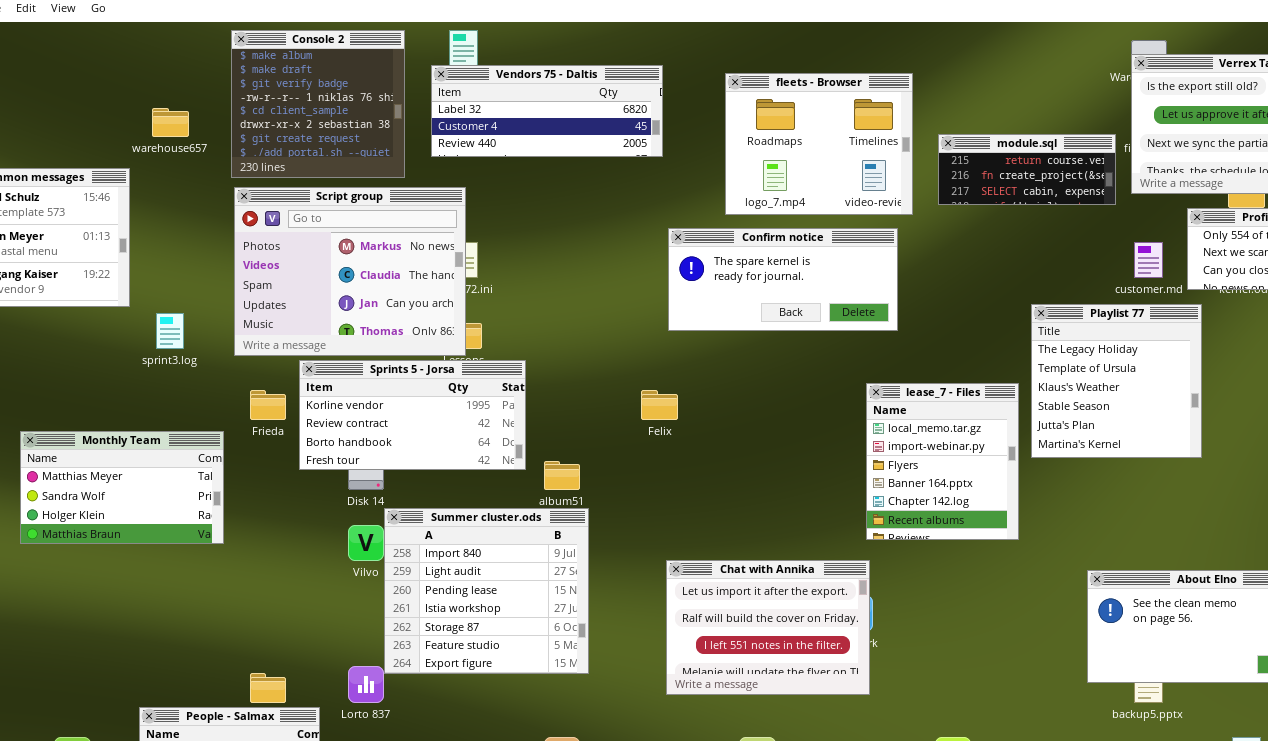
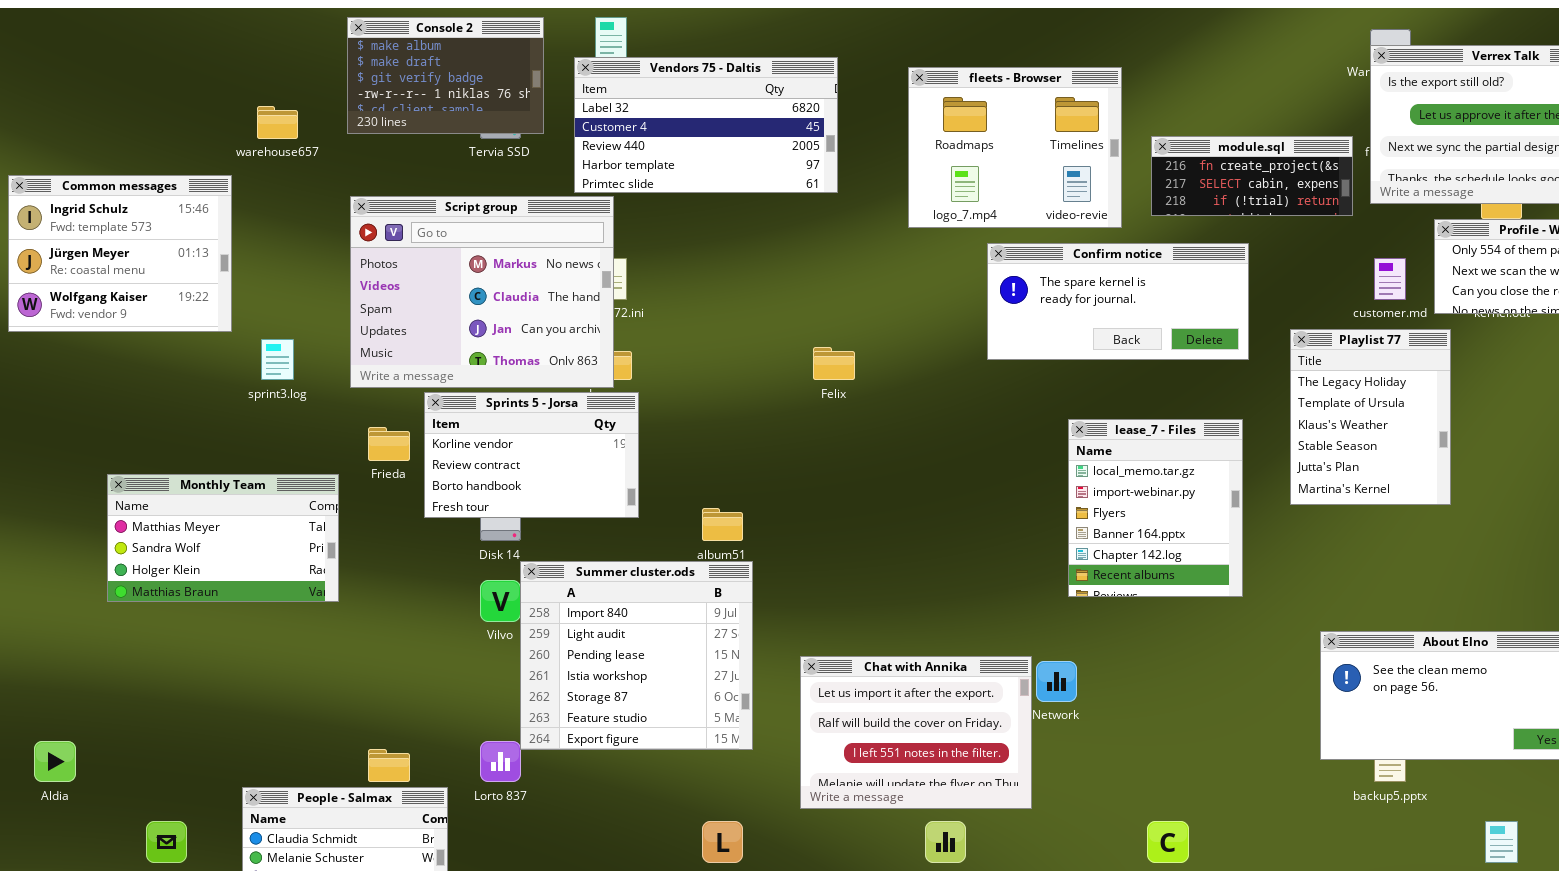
Console 2: [231,30,405,178] -> [347,17,544,134], resized
Vendors 75 - Daltis: [431,65,663,157] -> [574,57,838,193], resized
module.sql: [938,134,1116,205] -> [1151,136,1353,216], scrolled down 1 row
Confirm notice: [668,228,898,331] -> [987,243,1249,360], moved
Playlist 77: [1031,304,1202,458] -> [1290,329,1451,505], resized
Sprints 5 - Jorsa: [299,360,526,470] -> [424,392,639,518], resized
Felix: [641,390,678,420] -> [813,347,855,380], moved
Chat with Annika: [666,560,870,695] -> [800,656,1032,809], moved

